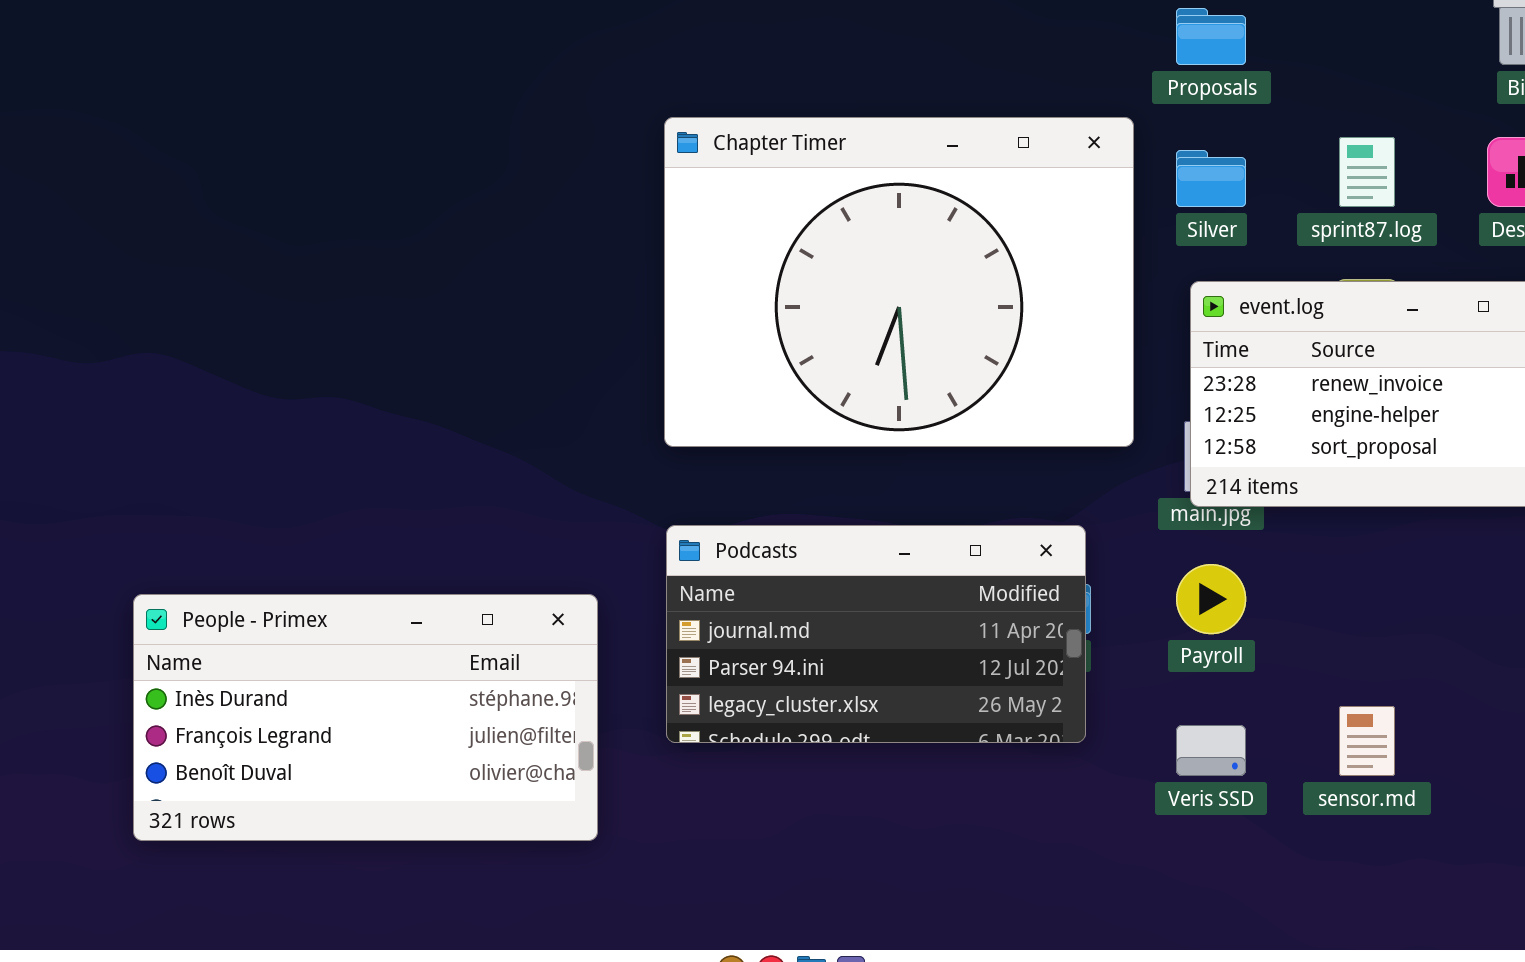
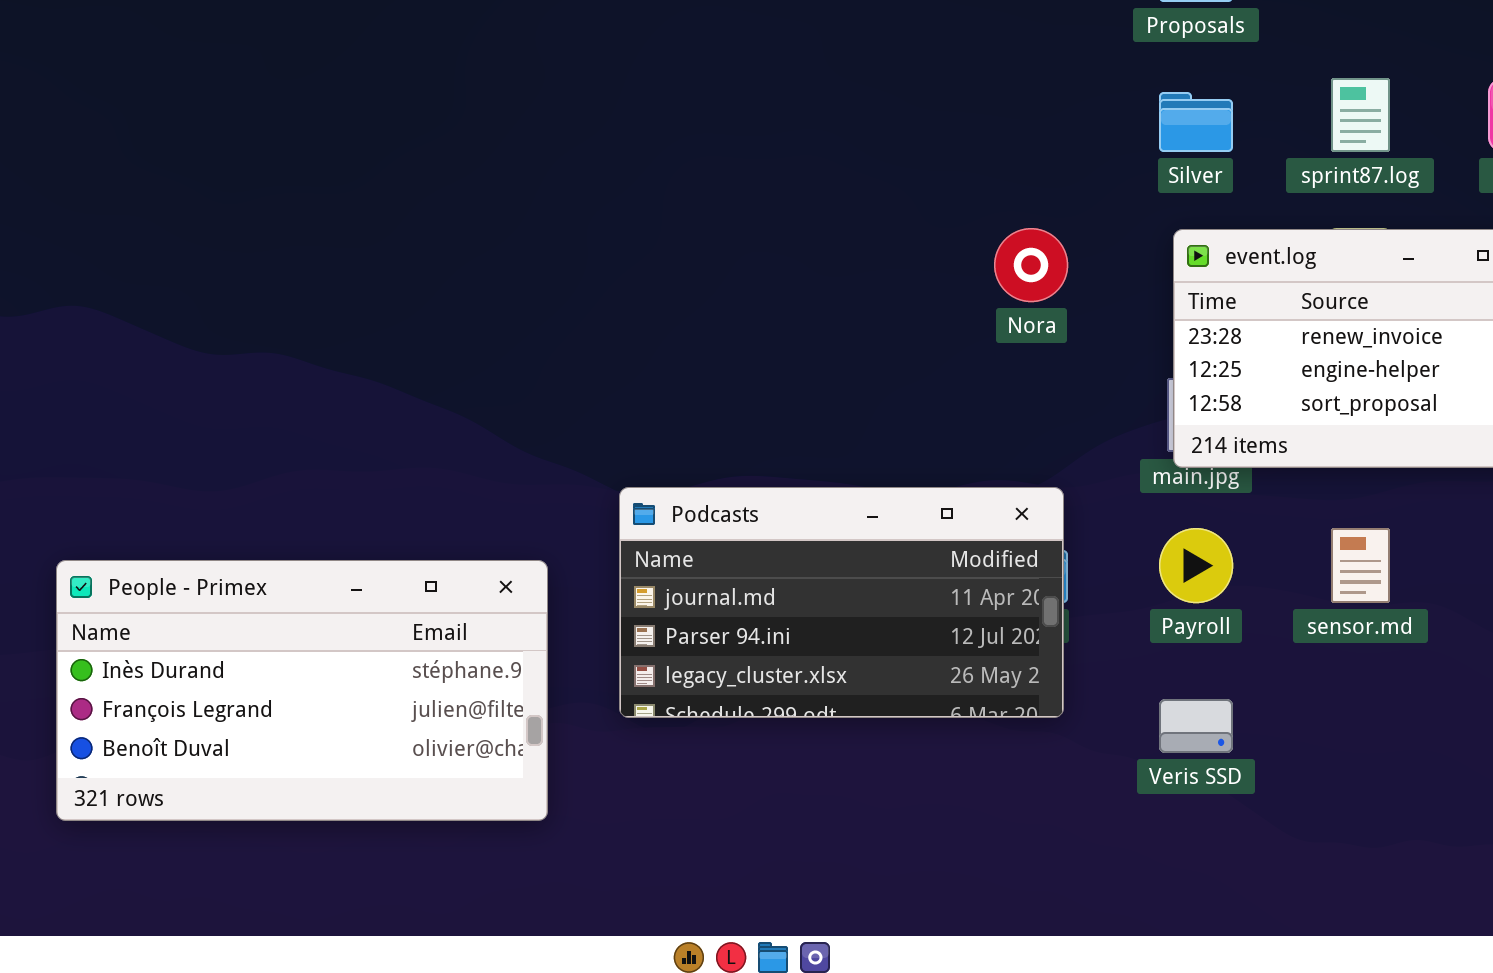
Chapter Timer: [664,117,1134,447] -> none, closed
sensor.md: [1339,706,1395,776] -> [1331,528,1390,603], moved

